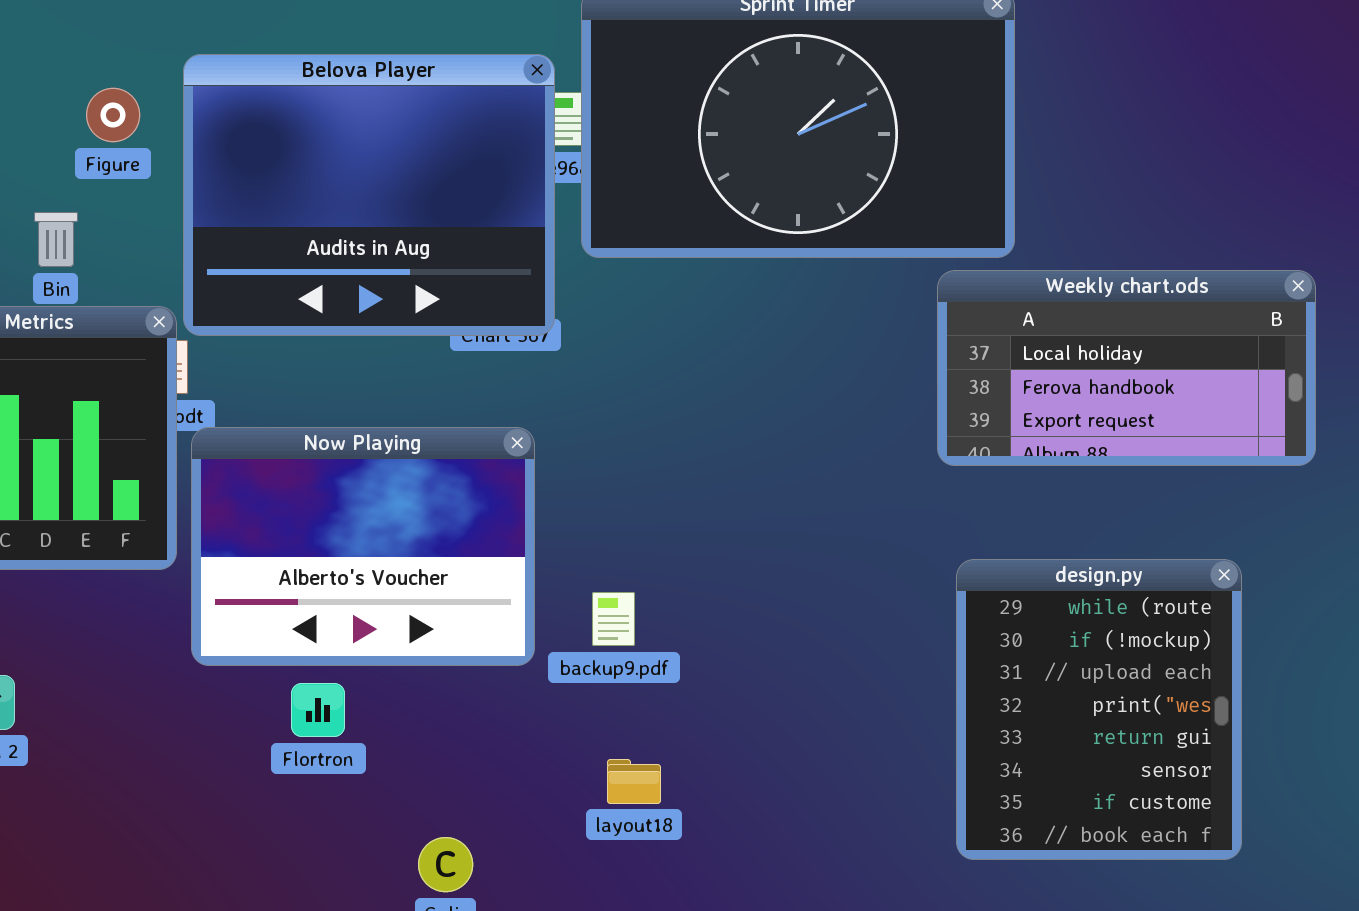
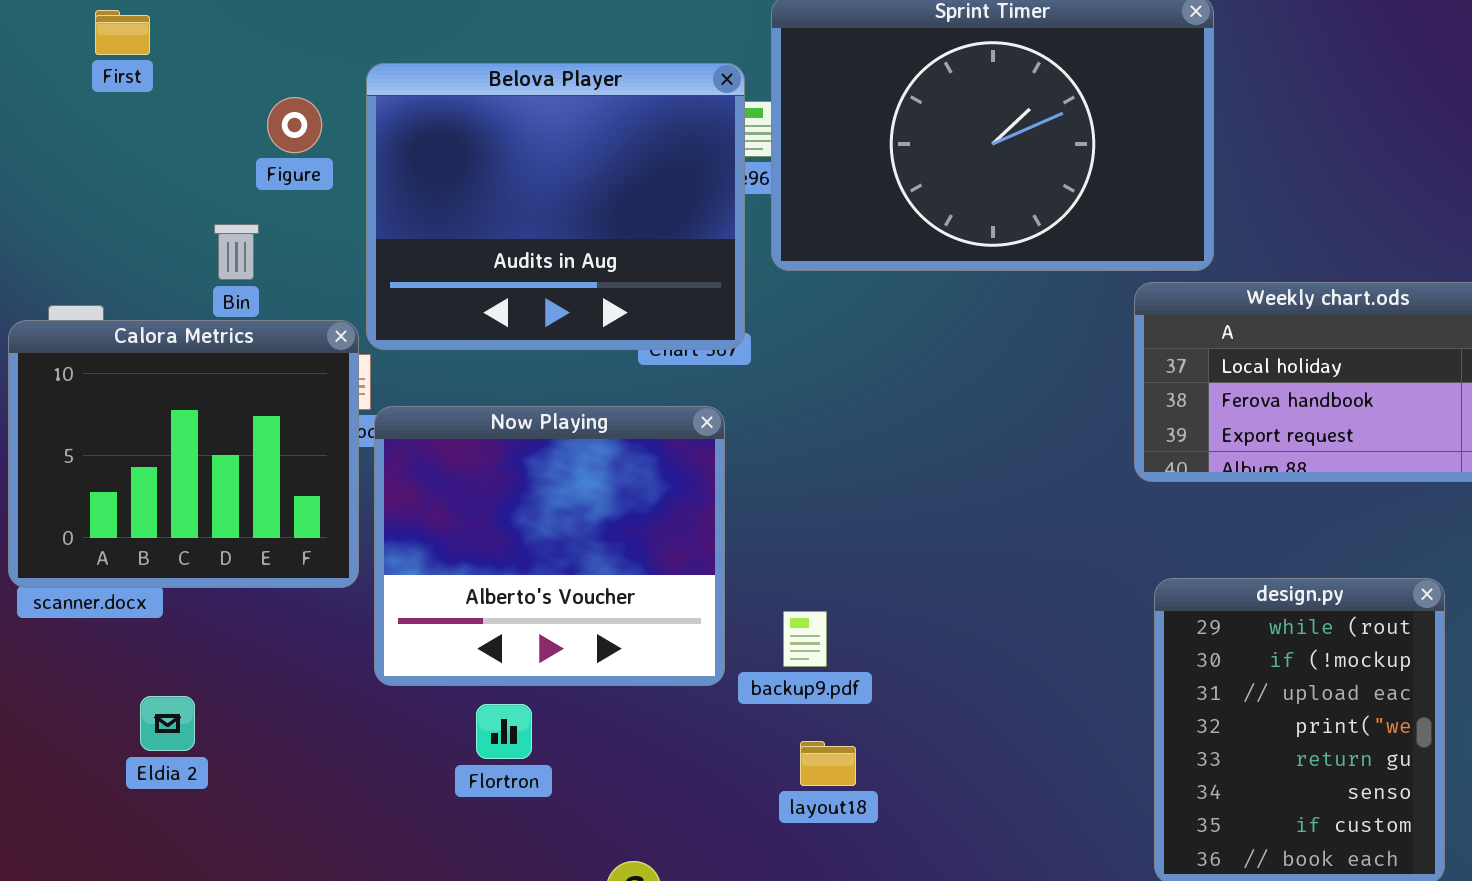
Now Playing: [191,427,535,666] -> [374,406,725,686], resized
layout18: [607,759,661,804] -> [800,741,856,786], moved

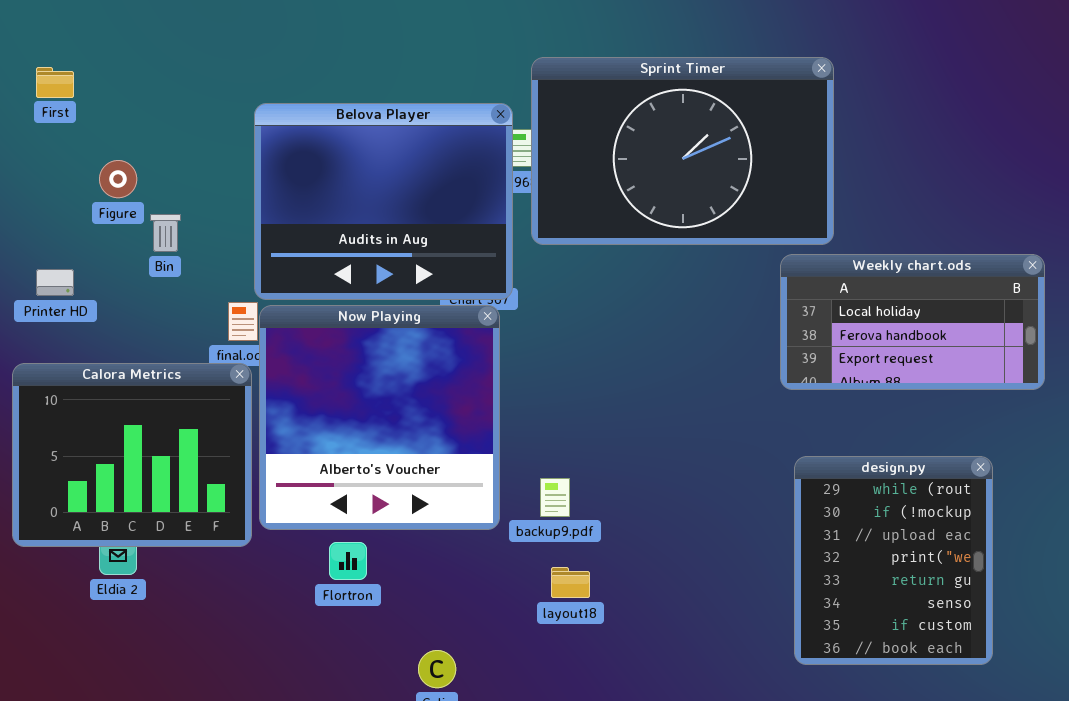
First: [95,10,150,55] -> [36,67,74,98], moved
Figure: [267,97,322,153] -> [99,160,137,198], moved
Calora Metrics: [8,320,359,588] -> [12,363,252,547], moved
Now Playing: [374,406,725,686] -> [259,305,500,530], resized

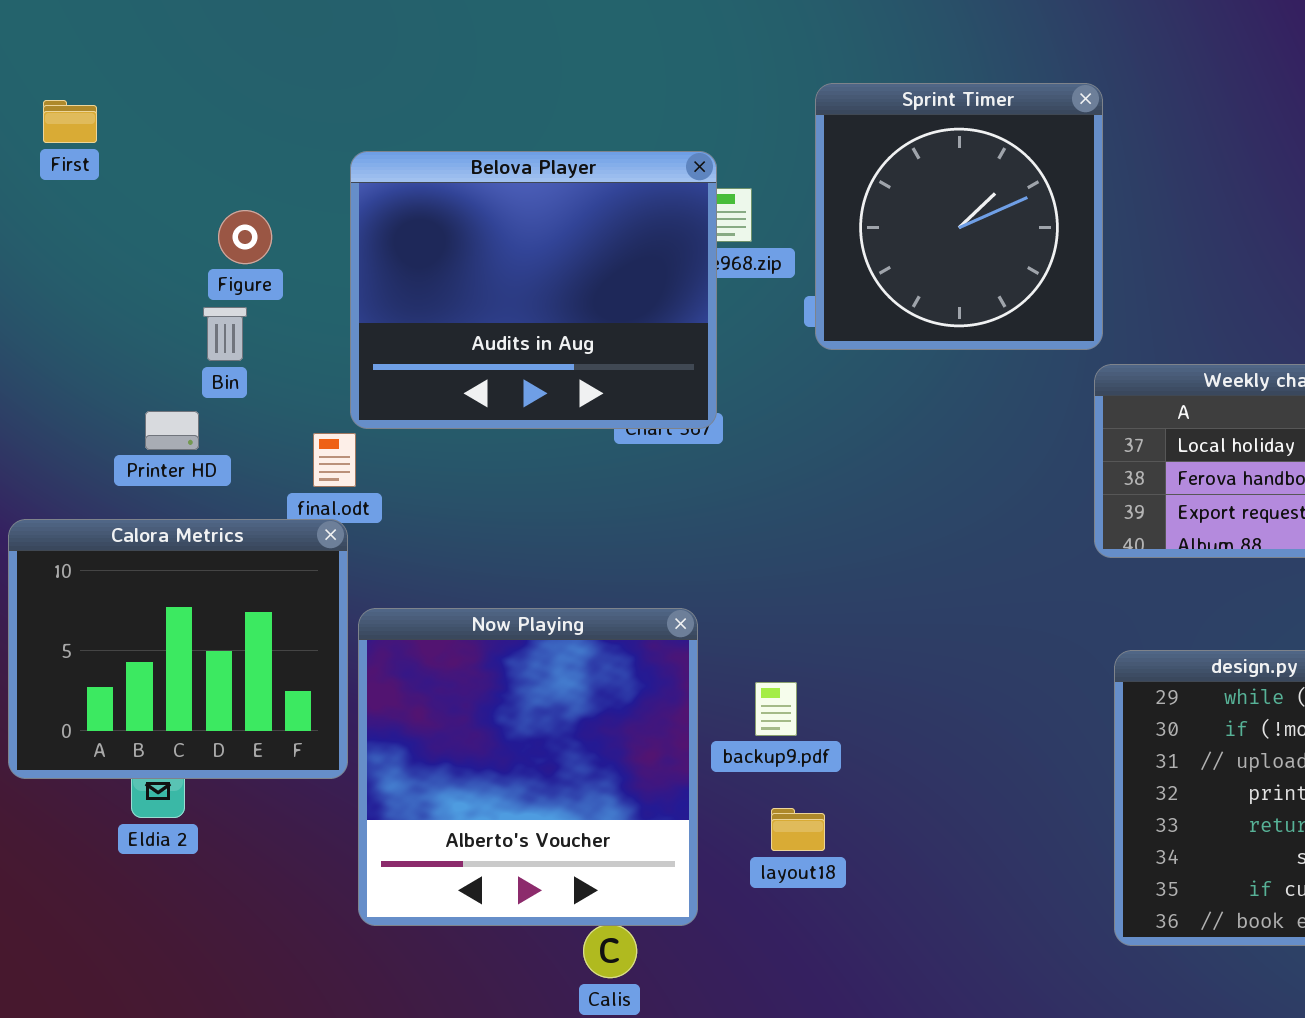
Sprint Timer: [531,57,834,245] -> [815,83,1103,350], moved, resized
Figure: [99,160,137,198] -> [218,210,272,264], moved
Printer HD: [36,269,74,296] -> [145,411,199,450], moved
Now Playing: [259,305,500,530] -> [358,608,698,926], moved

